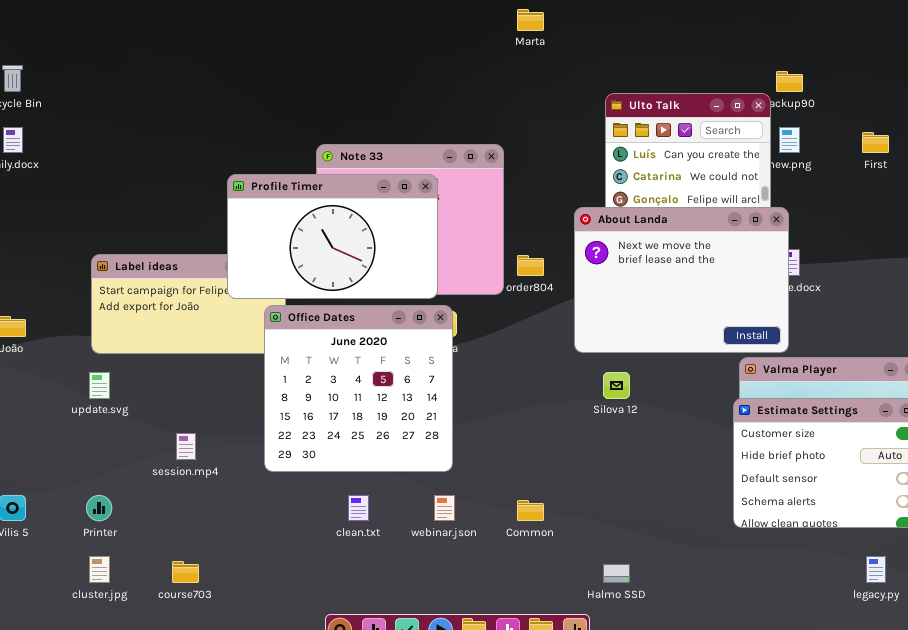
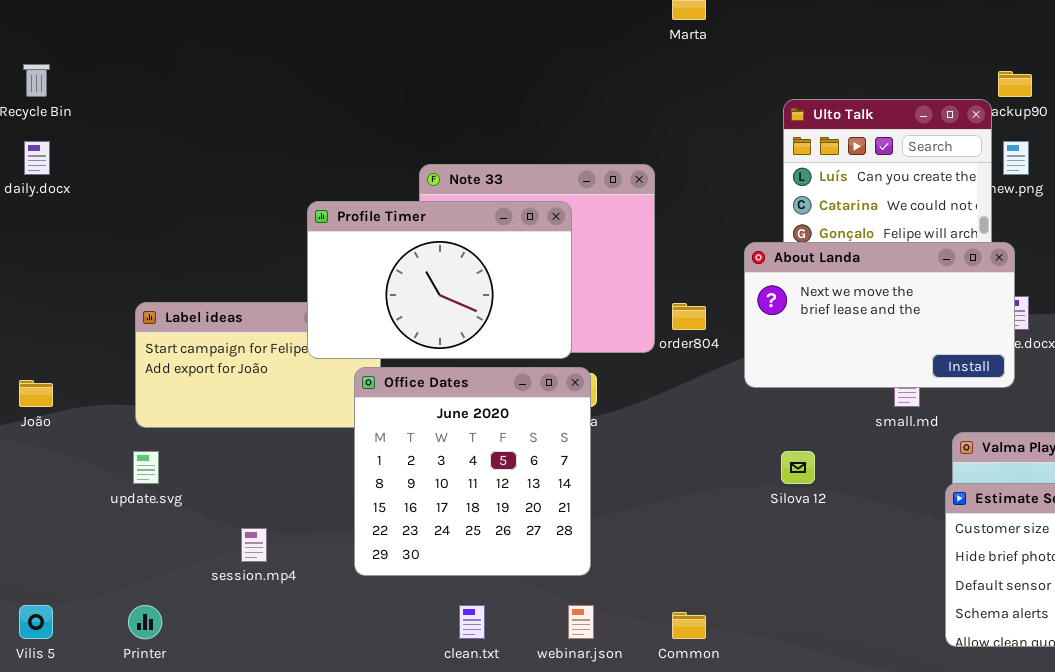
About Landa: [574,207,789,353] -> [744,242,1015,388], resized

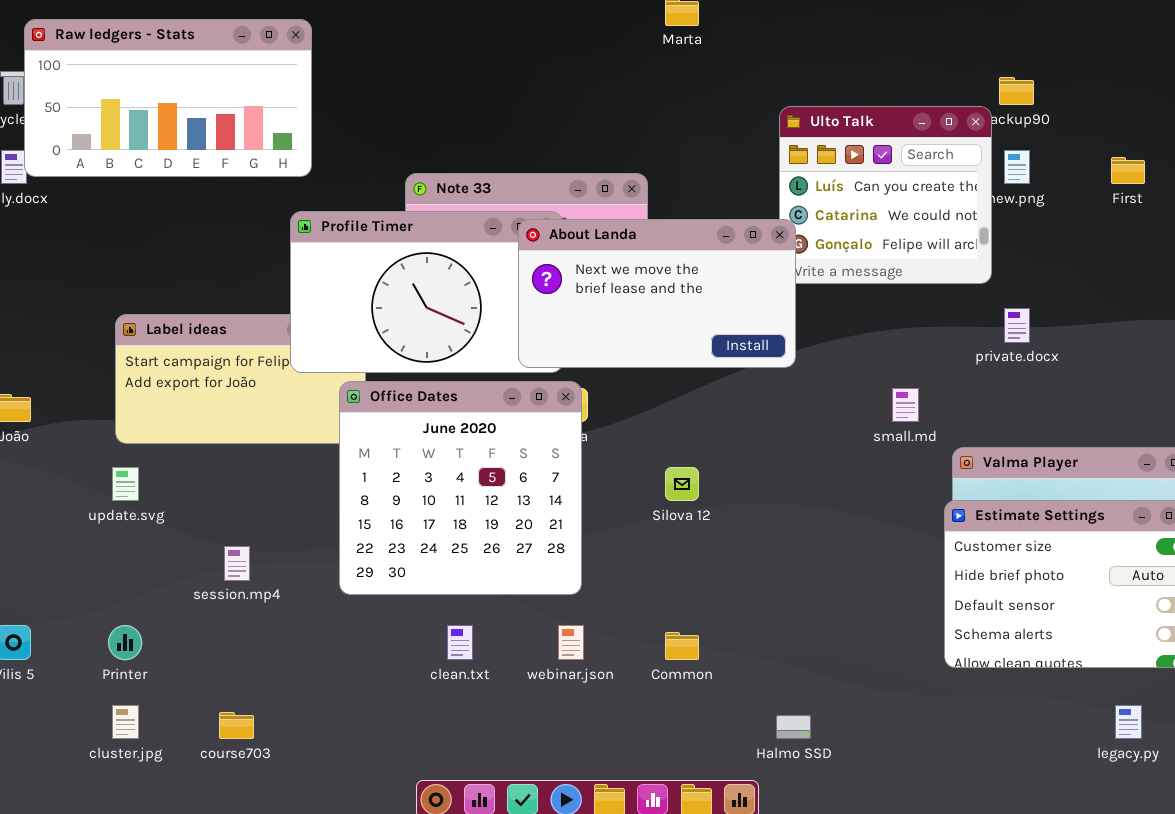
Raw ledgers - Stats: none -> [24,19,312,177], opened
About Landa: [744,242,1015,388] -> [518,219,796,368], moved
Silova 12: [781,451,815,484] -> [665,467,699,501], moved

